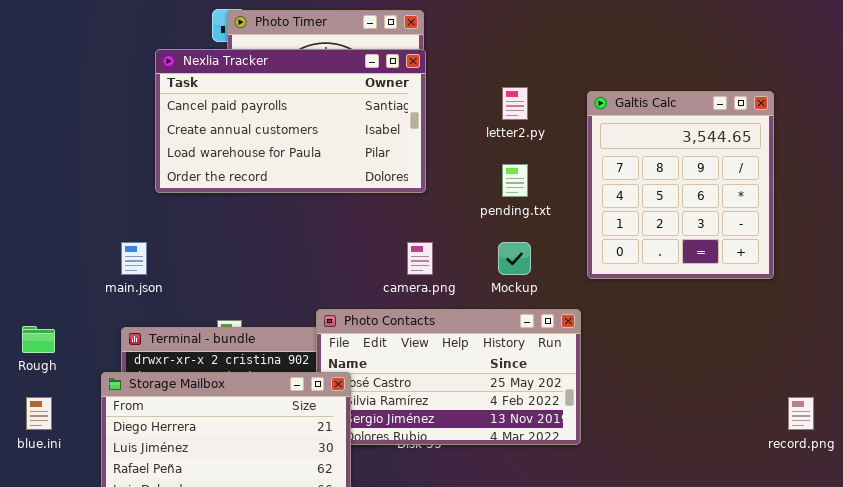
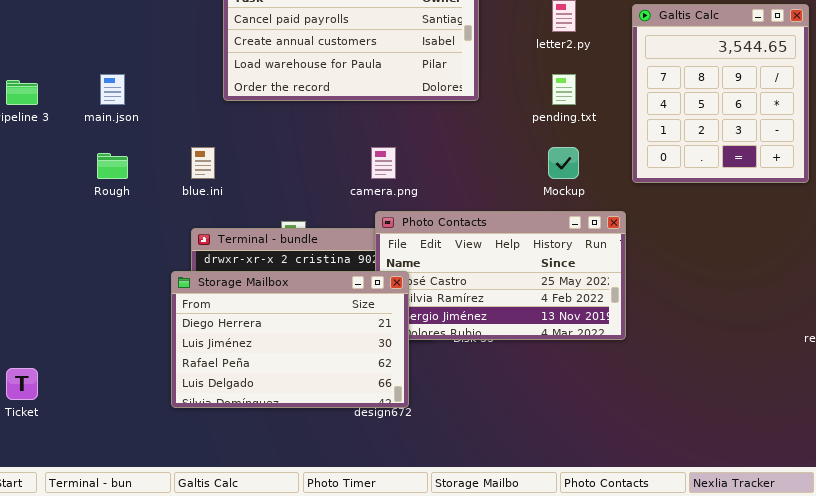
main.json: [121,242,147,275] -> [100,74,125,105], moved
camera.png: [407,242,433,275] -> [371,147,396,179], moved
Rough: [22,326,55,353] -> [97,153,128,179], moved
blue.ini: [26,397,52,430] -> [191,147,215,179], moved

